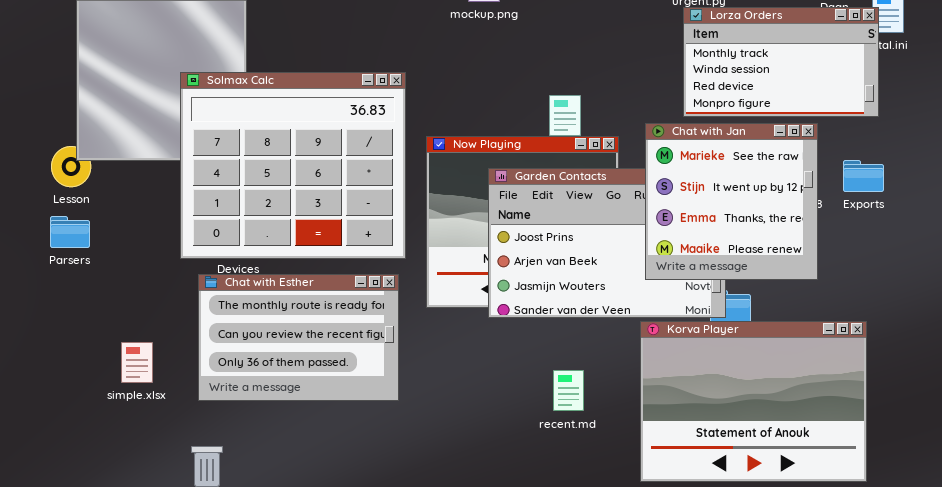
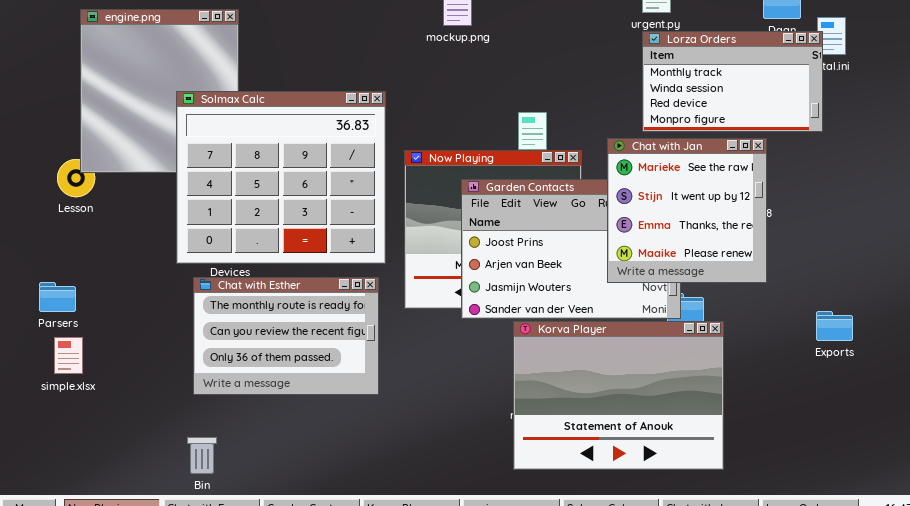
Exports: [843,160,884,192] -> [816,311,853,341], moved
Parsers: [50,216,90,248] -> [39,282,76,312], moved
Korva Player: [640,321,867,482] -> [513,321,724,470], moved
simple.xlsx: [121,342,153,383] -> [54,337,83,374], moved

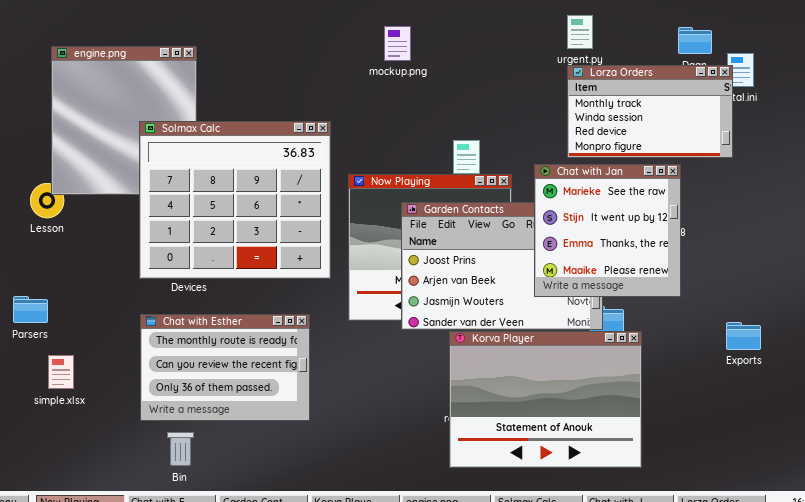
Chat with Esther: [193,277,379,395] -> [140,314,310,421], moved
simple.xlsx: [54,337,83,374] -> [48,355,74,389], moved
Bin: [187,437,217,474] -> [167,432,194,466], moved

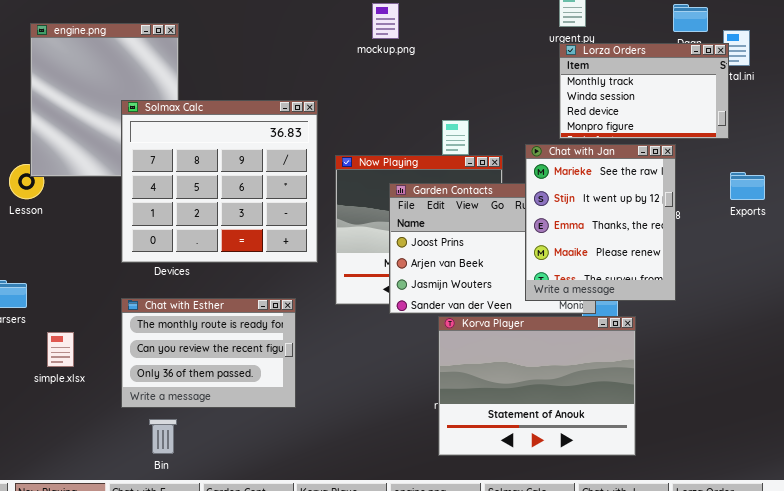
Chat with Jan: [534,164,681,297] -> [525,144,676,301], resized
Exports: [726,322,761,350] -> [730,172,765,200], moved
simple.xlsx: [48,355,74,389] -> [47,332,74,367], moved

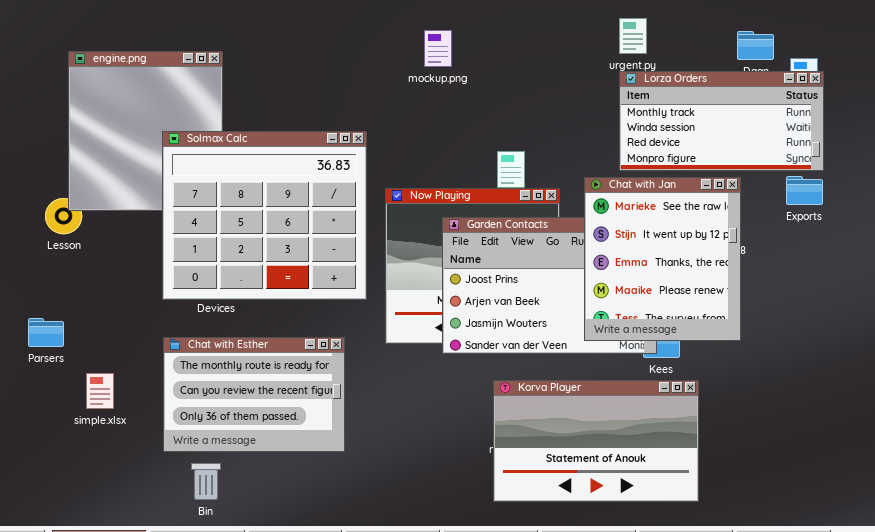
Lorza Orders: [559,43,729,139] -> [619,71,824,171], resized
Exports: [730,172,765,200] -> [786,176,823,205], moved
Korva Player: [438,316,636,456] -> [493,380,699,502], resized

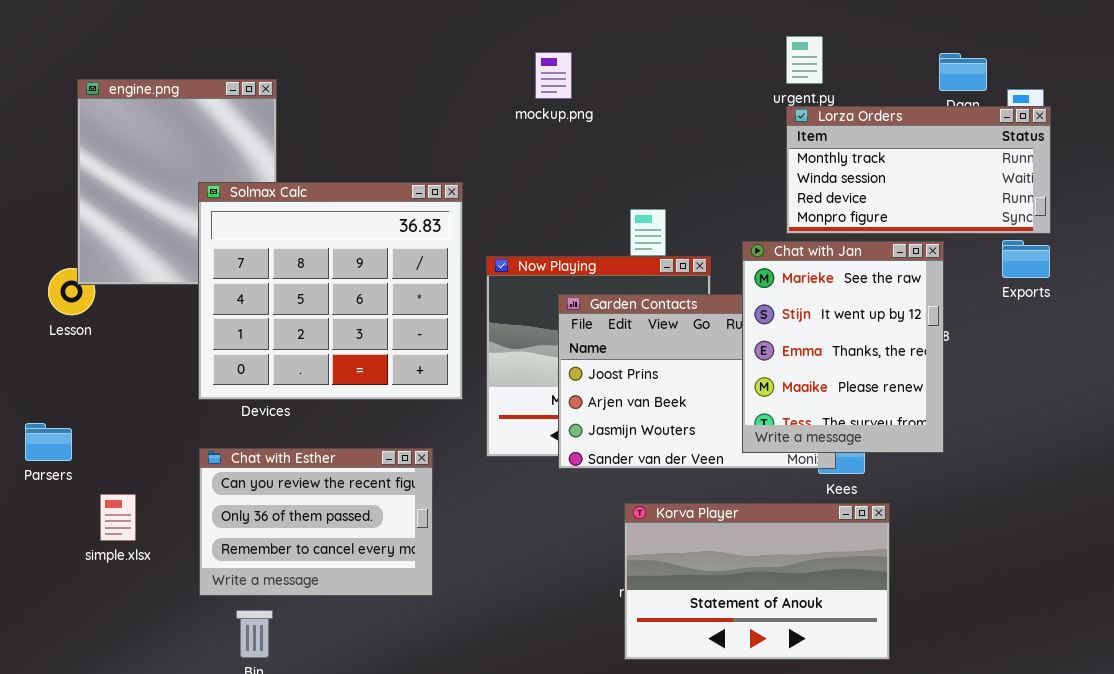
Chat with Esther: [163,337,345,452] -> [199,448,433,596], scrolled down 1 row

